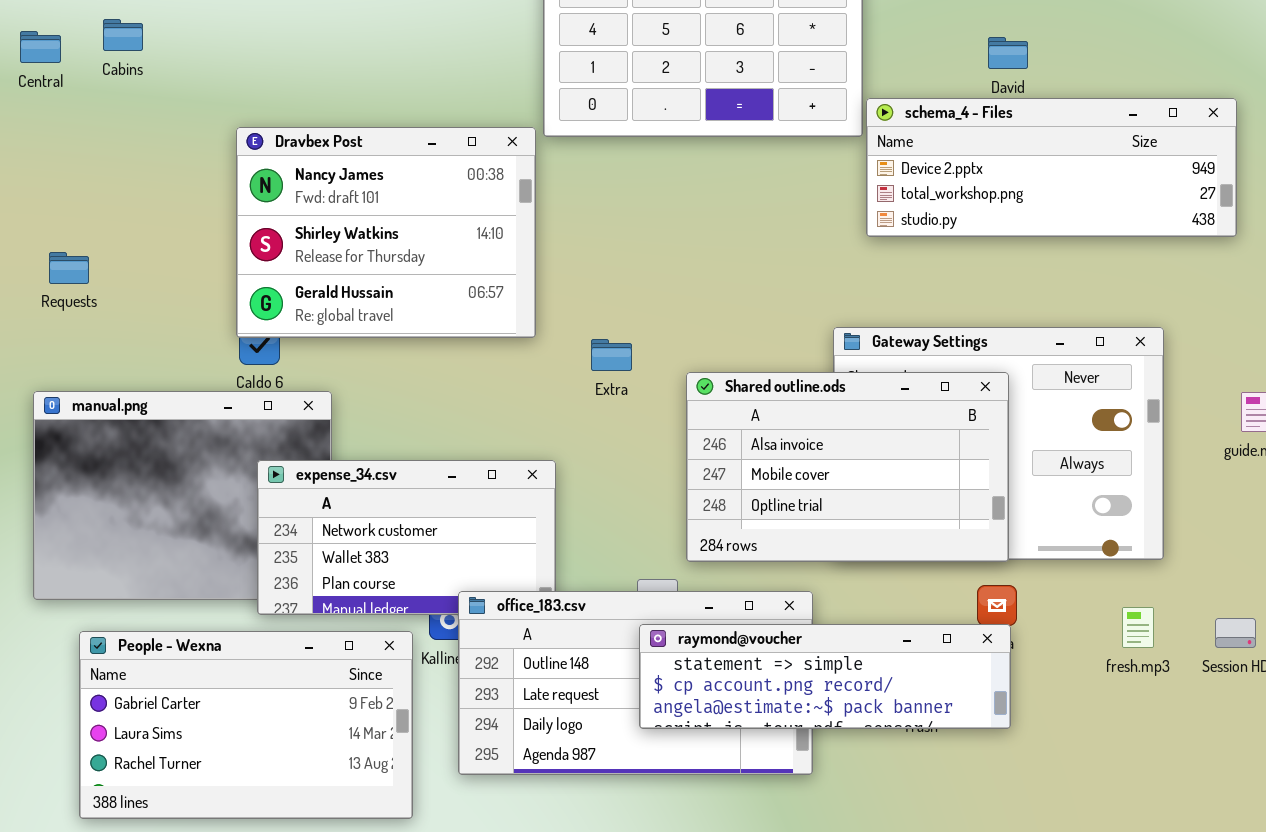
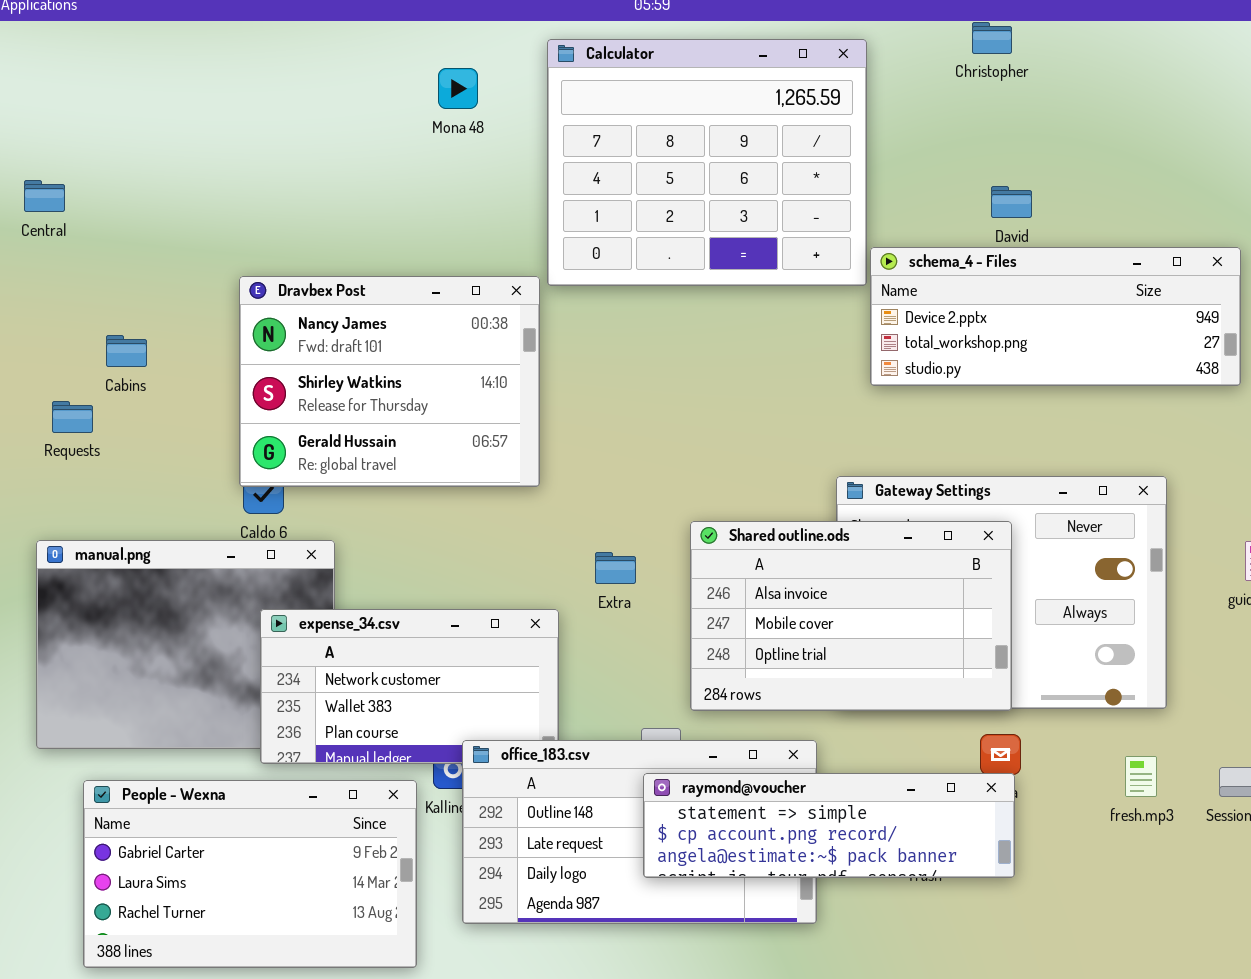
Cabins: [103,19,143,51] -> [106,335,147,367], moved
Extra: [591,339,632,371] -> [595,552,636,584], moved

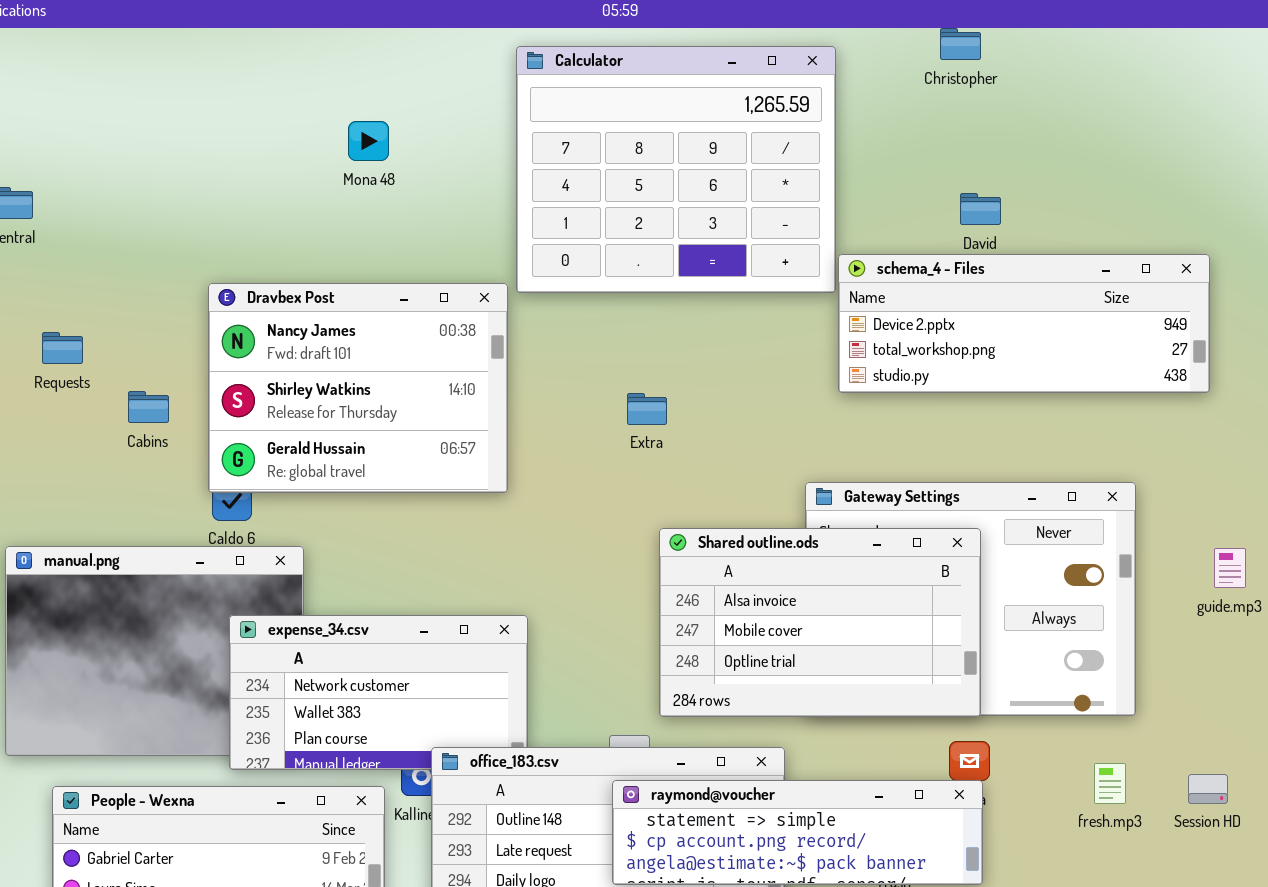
Mona 48: [438,68,478,109] -> [348,121,389,161], moved
Cabins: [106,335,147,367] -> [128,391,169,423], moved
Requests: [52,401,93,433] -> [42,332,83,364], moved
Extra: [595,552,636,584] -> [627,393,667,425], moved

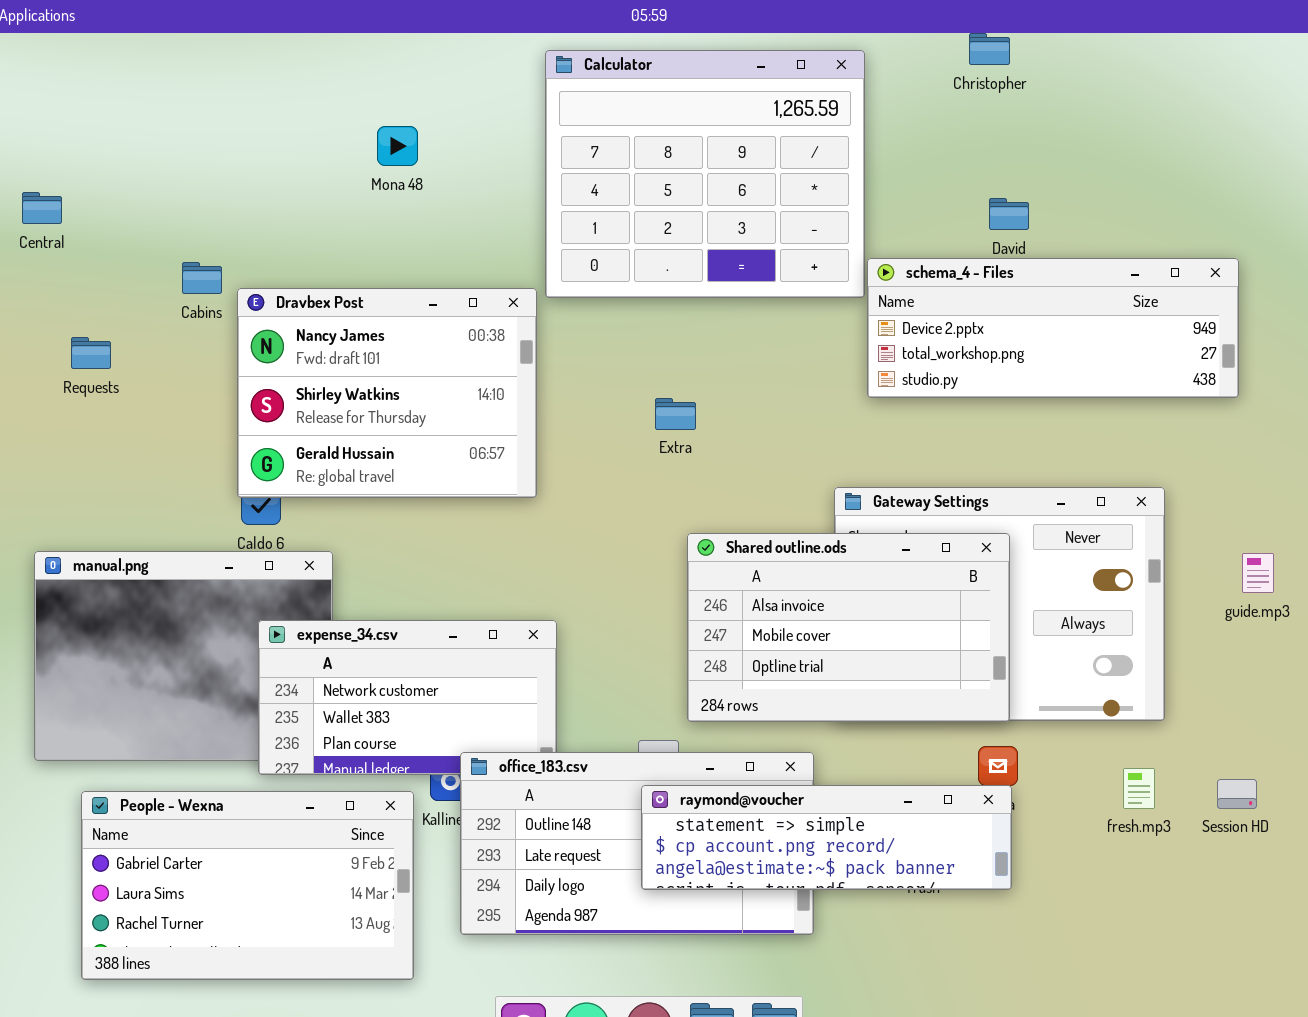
Cabins: [128,391,169,423] -> [182,262,222,294], moved

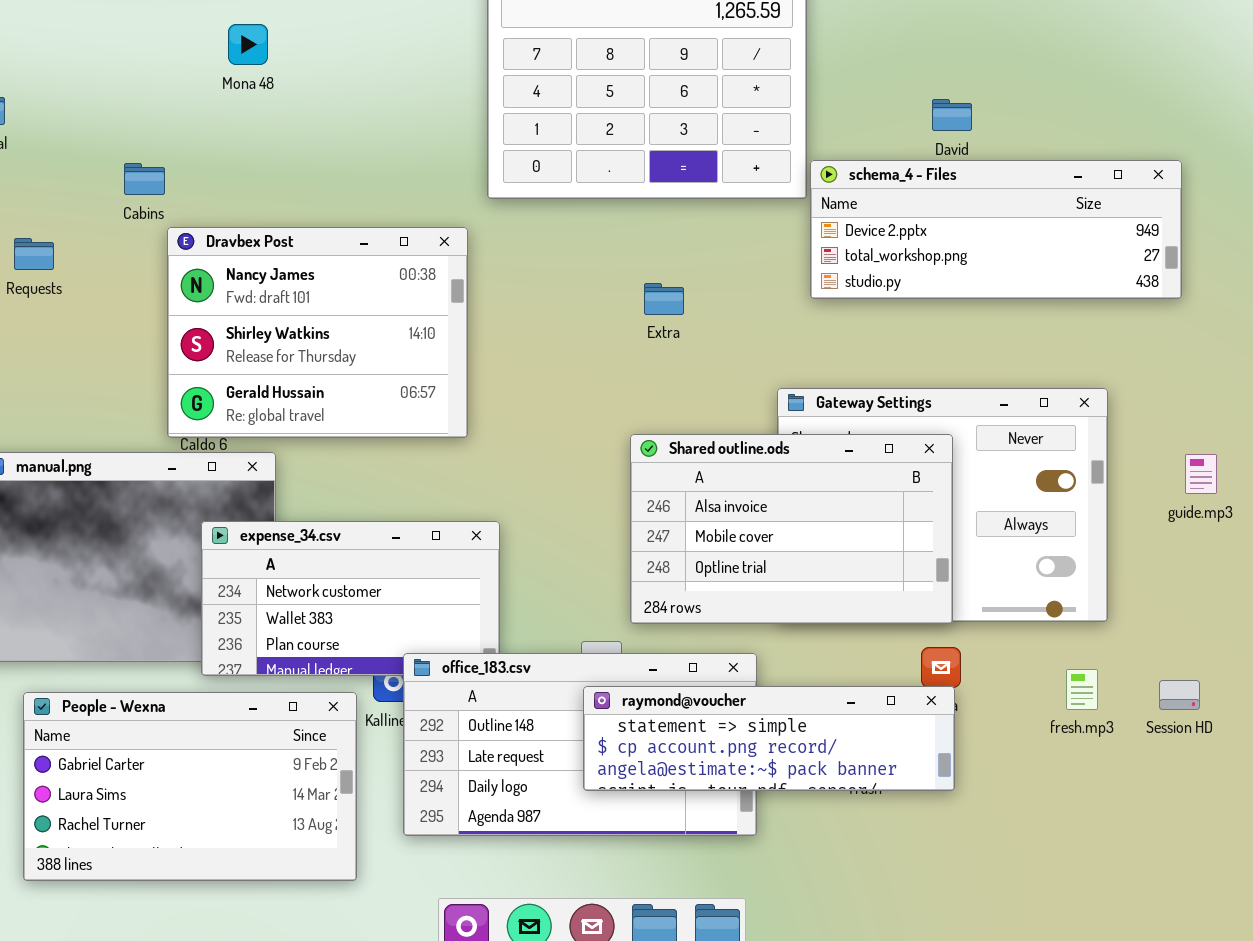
Mona 48: [377,126,418,166] -> [228,24,268,65], moved
Dravbex Post: [237,288,537,498] -> [167,227,468,438], moved
Extra: [655,398,696,430] -> [644,283,684,315], moved

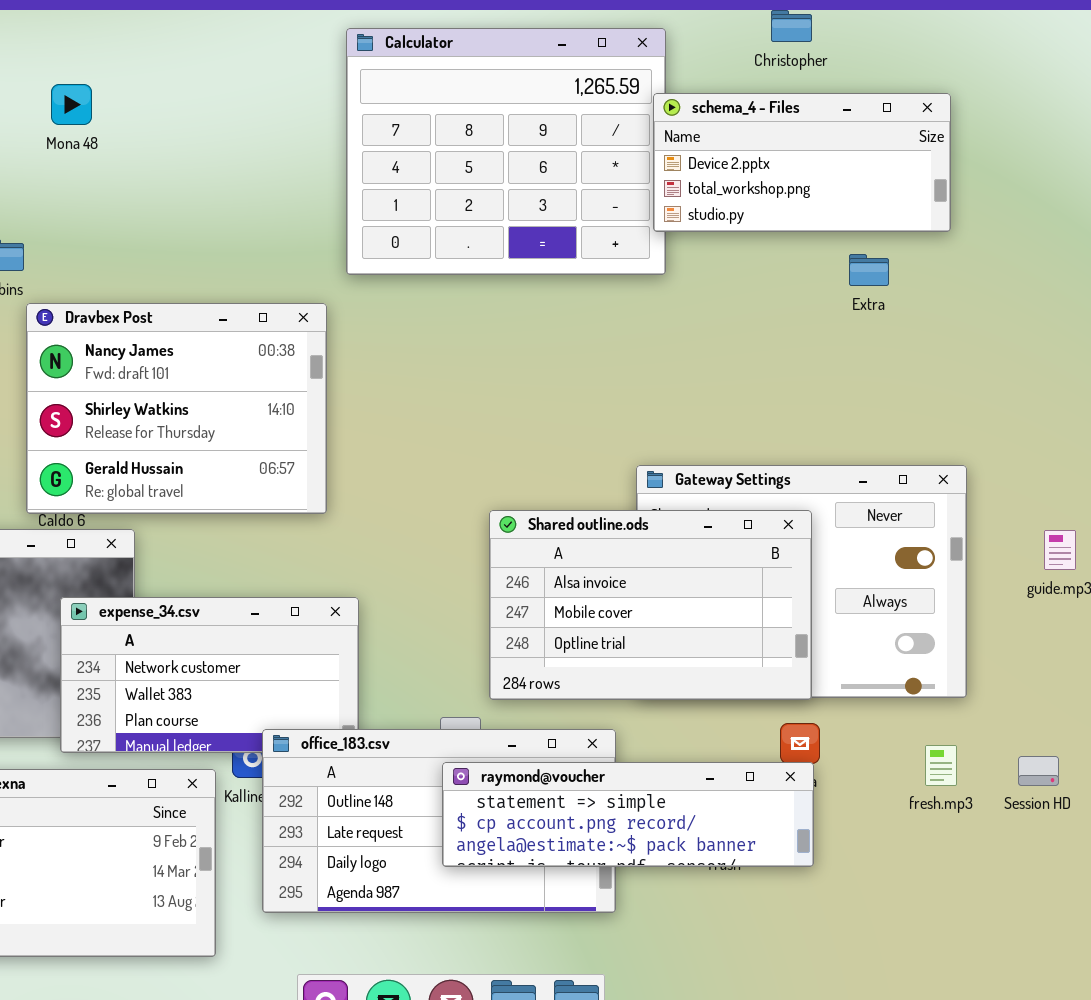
Mona 48: [228,24,268,65] -> [51,84,92,125], moved
schema_4 - Files: [810,160,1182,299] -> [653,93,951,232], moved, resized
Extra: [644,283,684,315] -> [849,254,889,286], moved

